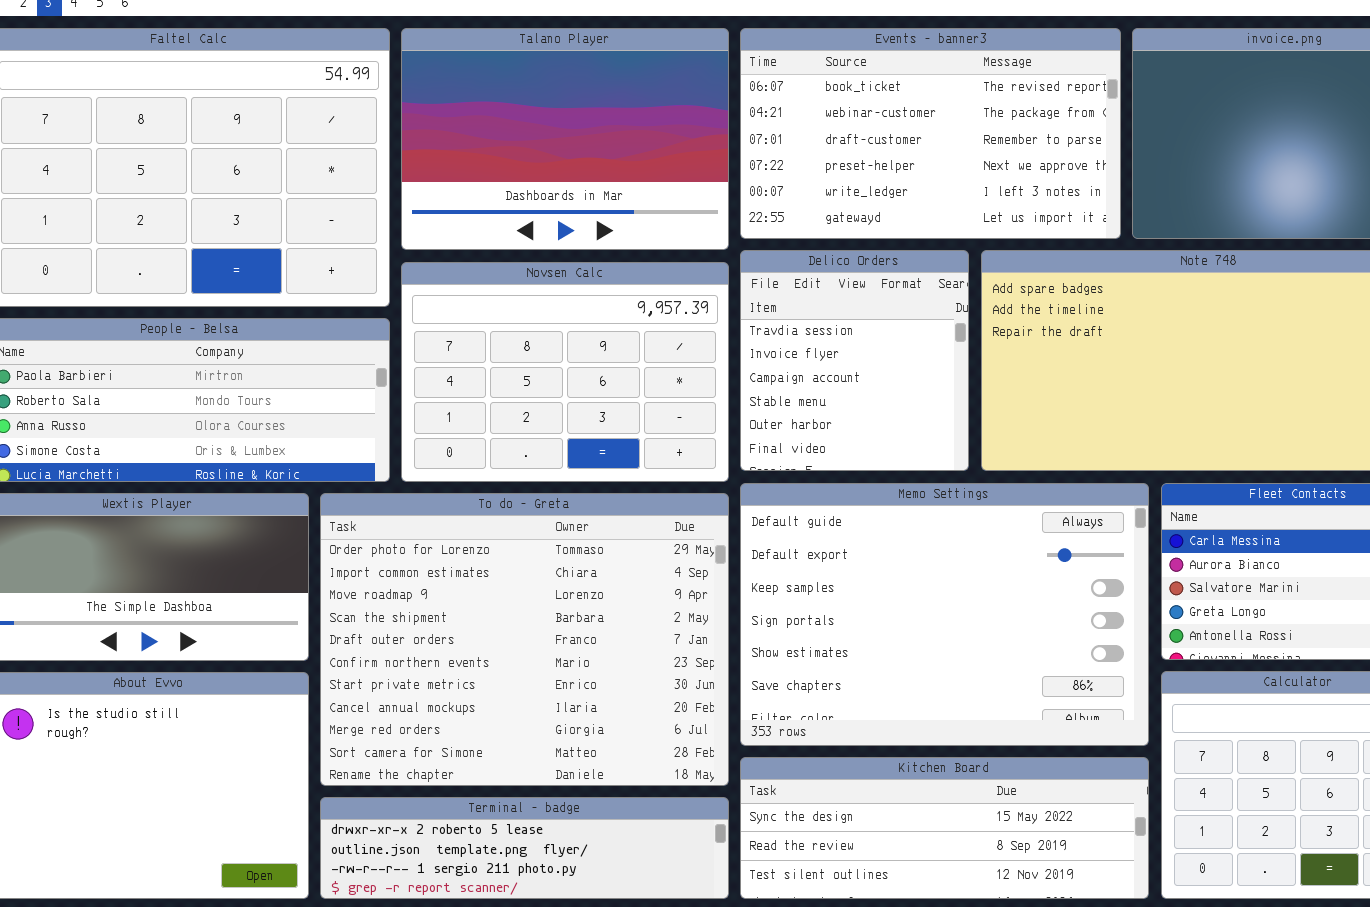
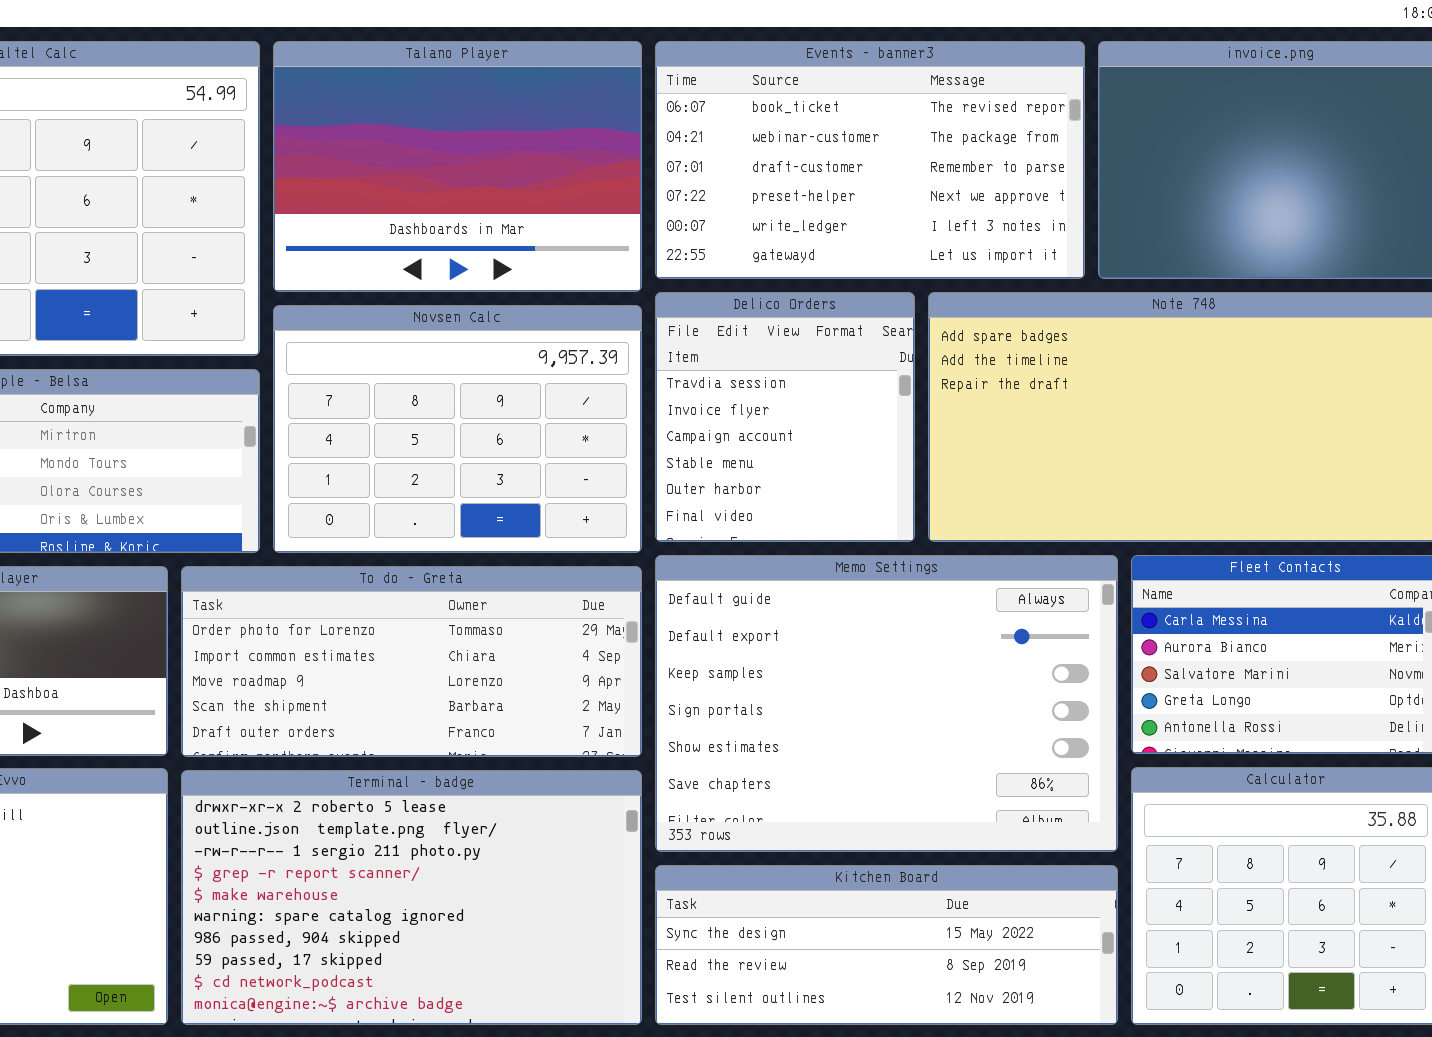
To do - Greta: [320,493,729,786] -> [181,566,642,757], resized
Terminal - badge: [320,797,729,899] -> [181,770,642,1025], resized

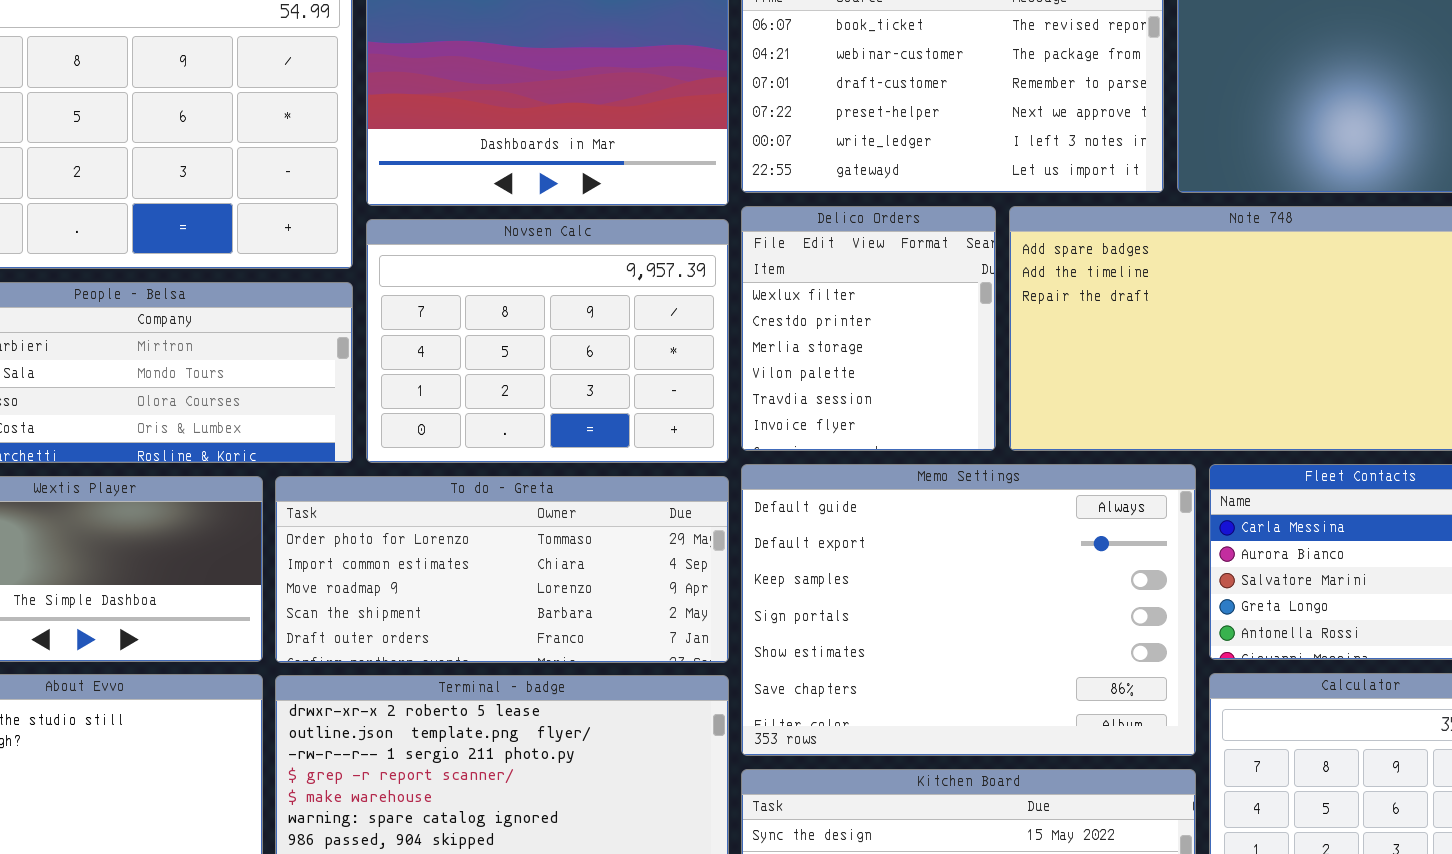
Delico Orders: [655,292,915,542] -> [741,206,996,451], scrolled up 4 rows

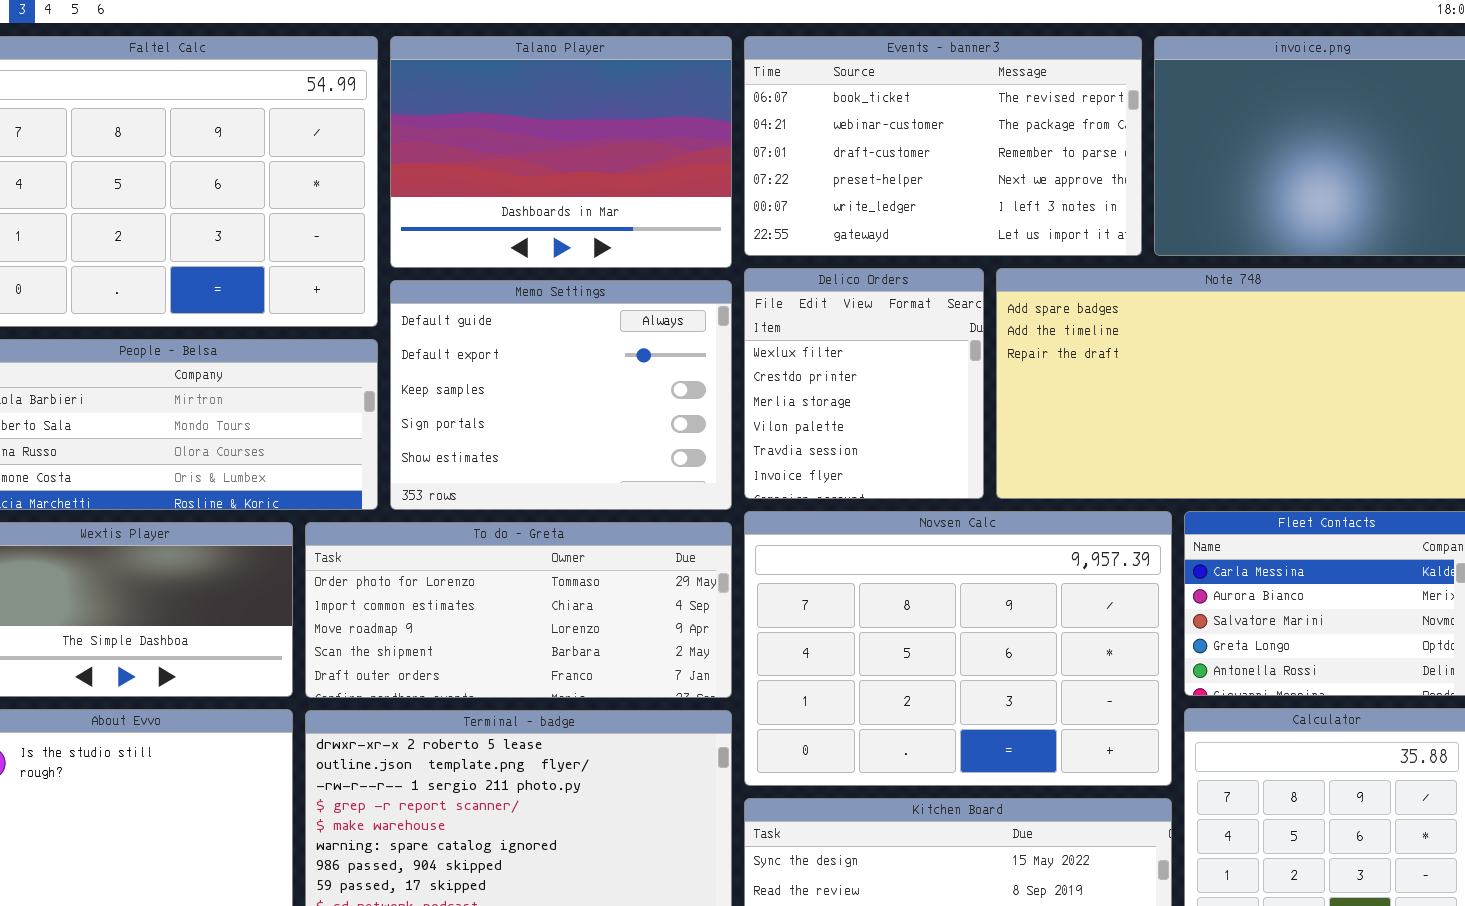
Novsen Calc: [366,219,729,463] -> [744,511,1172,786], moved, resized
Memo Settings: [741,464,1196,756] -> [390,280,732,510], moved, resized

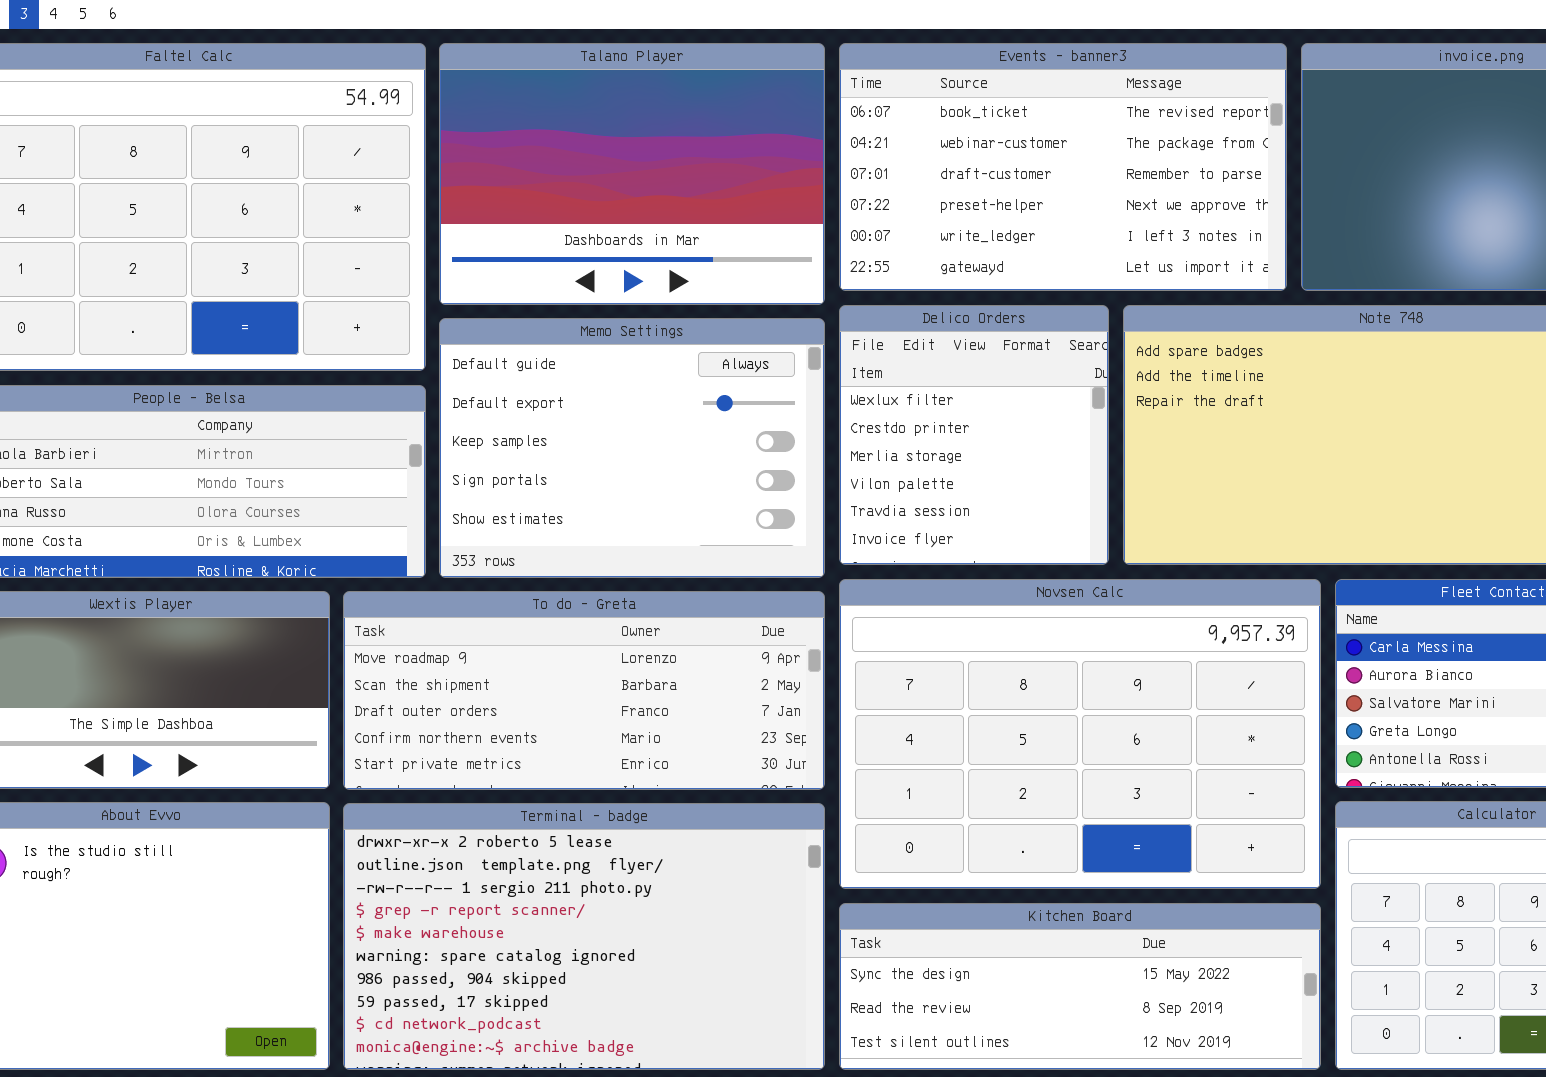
To do - Greta: [305,522,732,698] -> [343,591,825,790], scrolled down 2 rows

